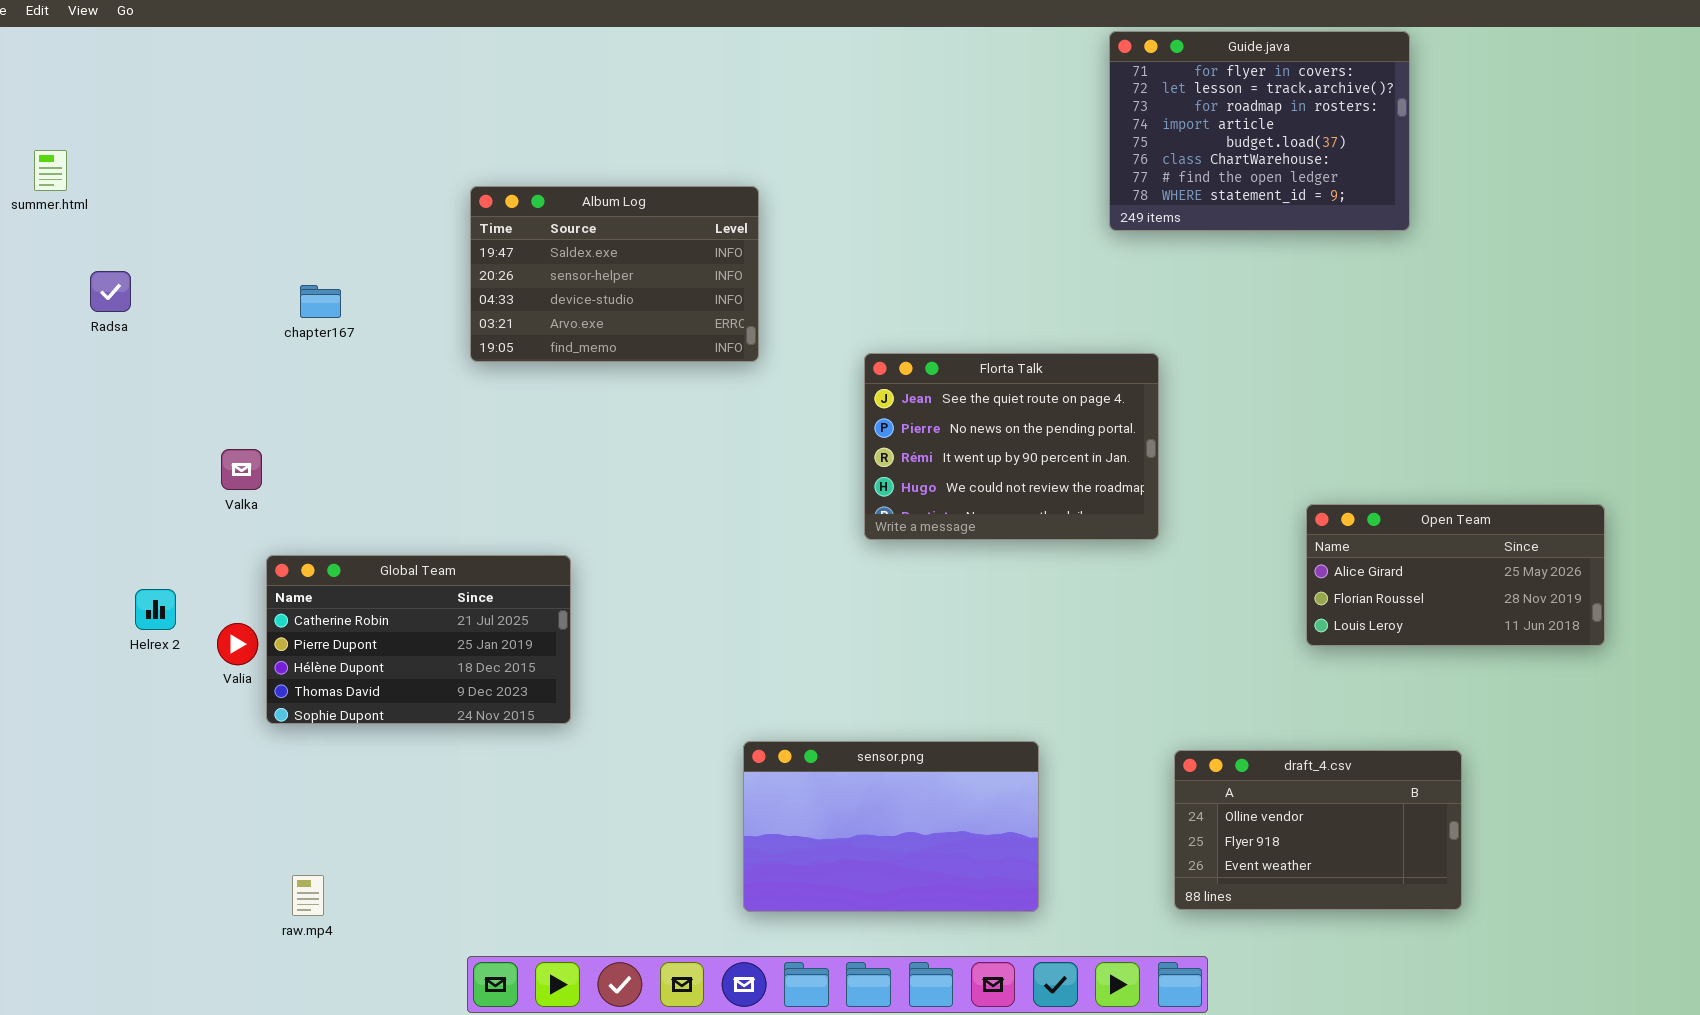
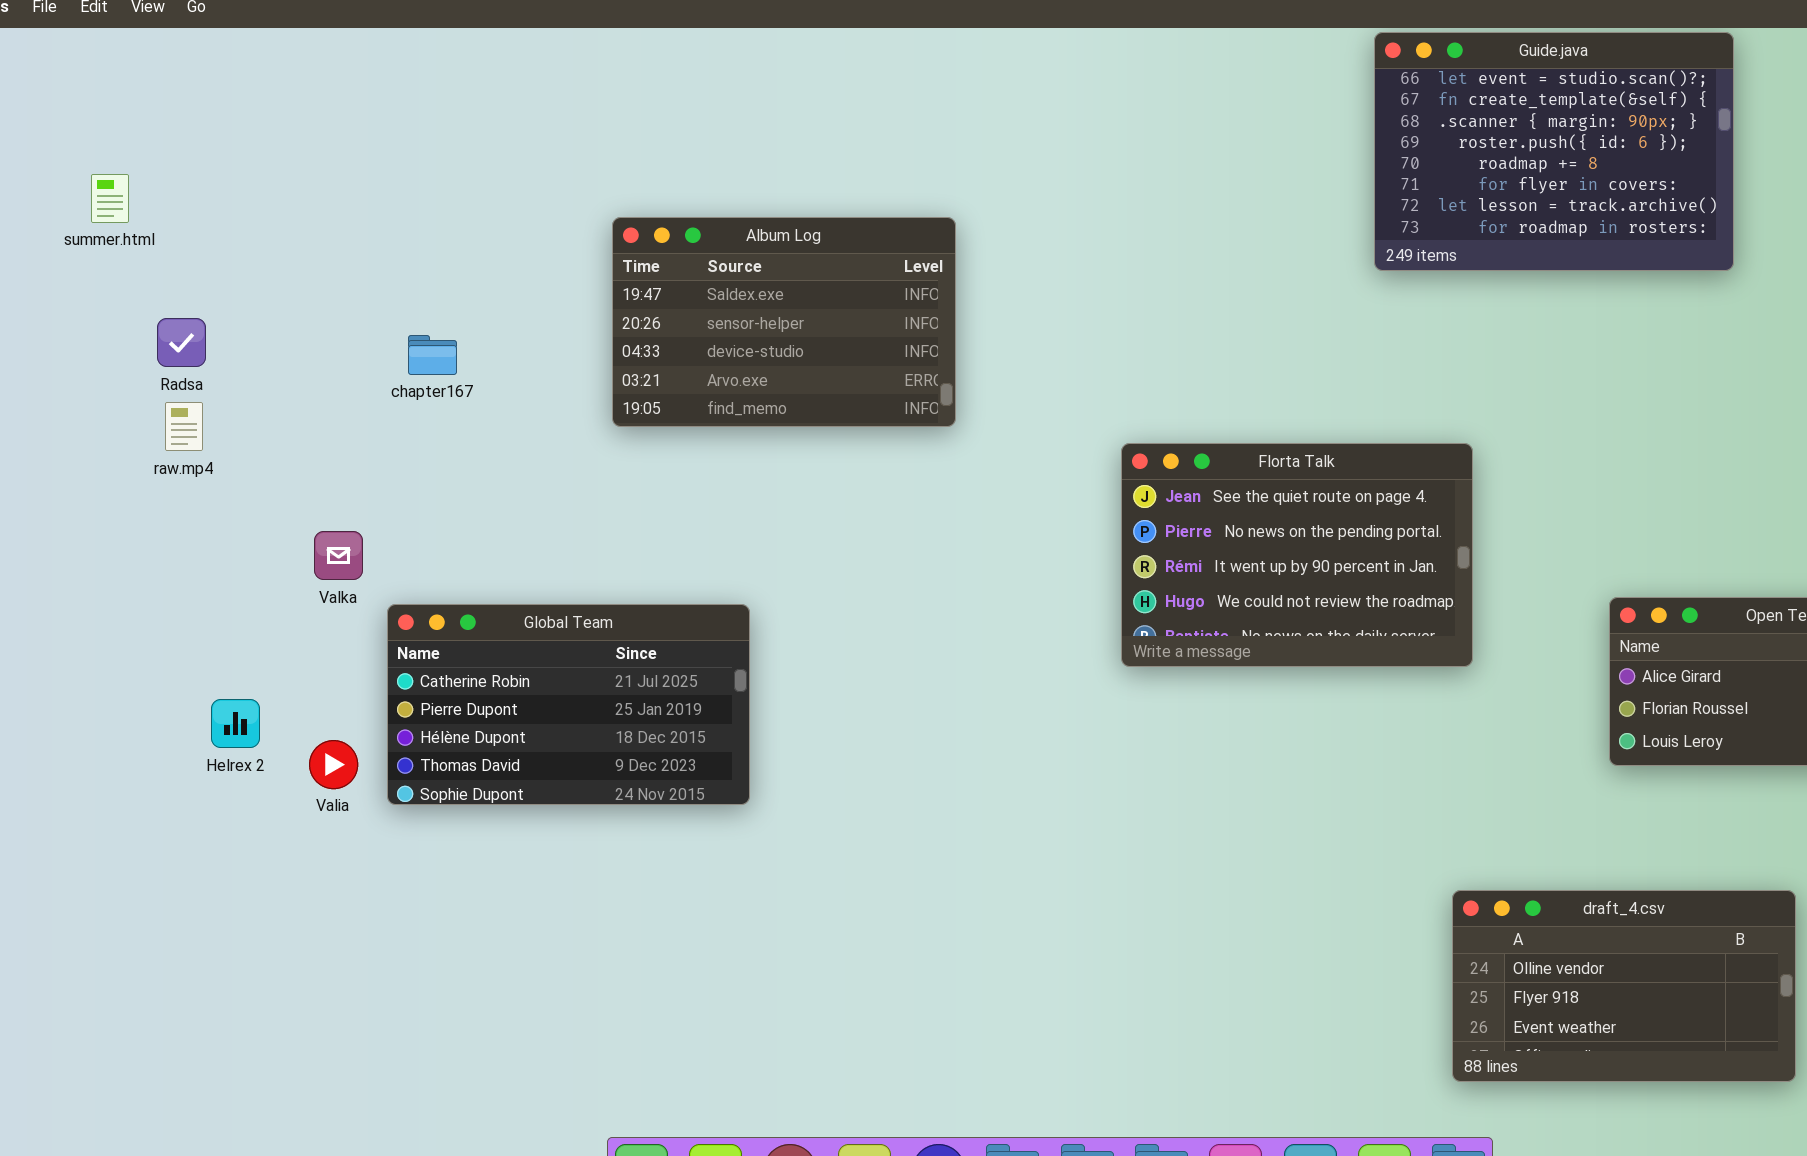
Guide.java: [1109,31,1410,231] -> [1374,32,1734,271], scrolled up 5 rows
Florta Talk: [864,353,1159,540] -> [1121,443,1473,667], moved
Global Team: [266,555,571,724] -> [387,604,750,805], moved
sensor.png: [743,741,1039,912] -> none, closed
raw.mp4: [292,875,324,916] -> [165,402,203,451], moved

